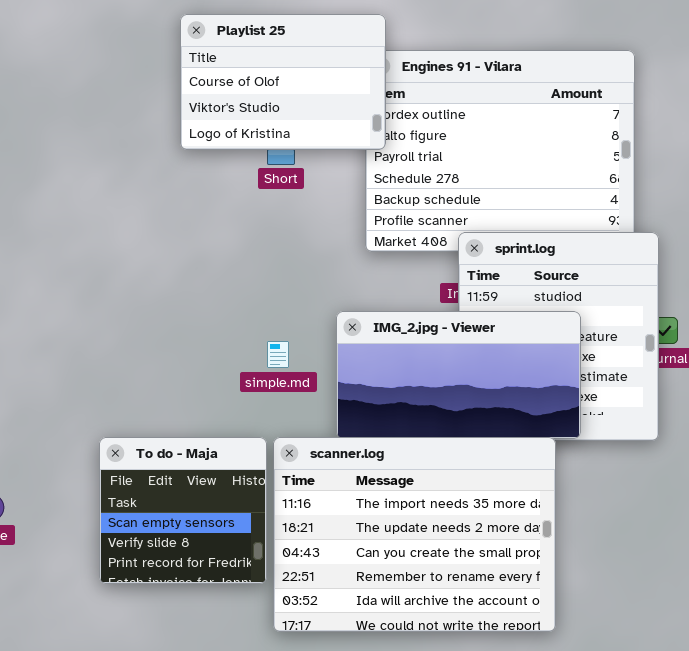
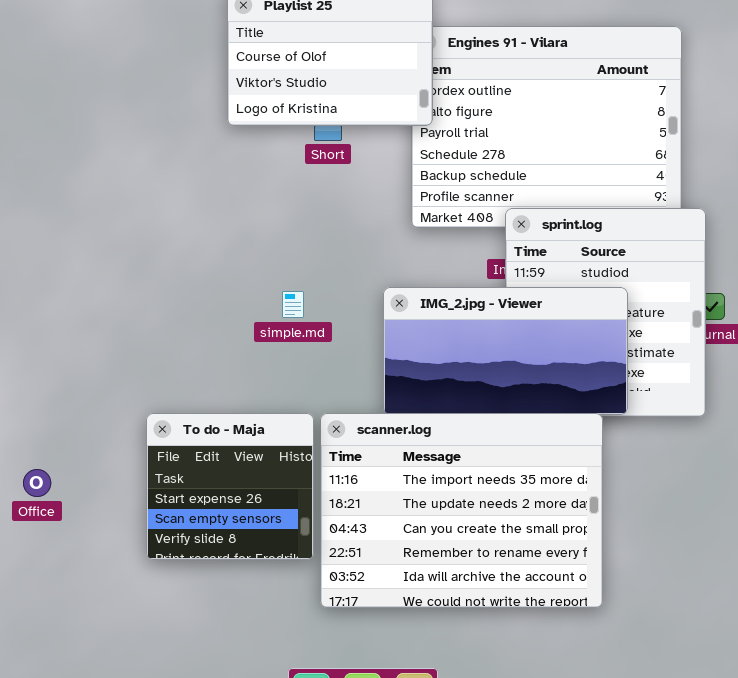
simple.md: [267,341,289,368] -> [282,291,304,318], moved
To do - Maja: [99,437,267,584] -> [146,413,314,560], scrolled up 1 row

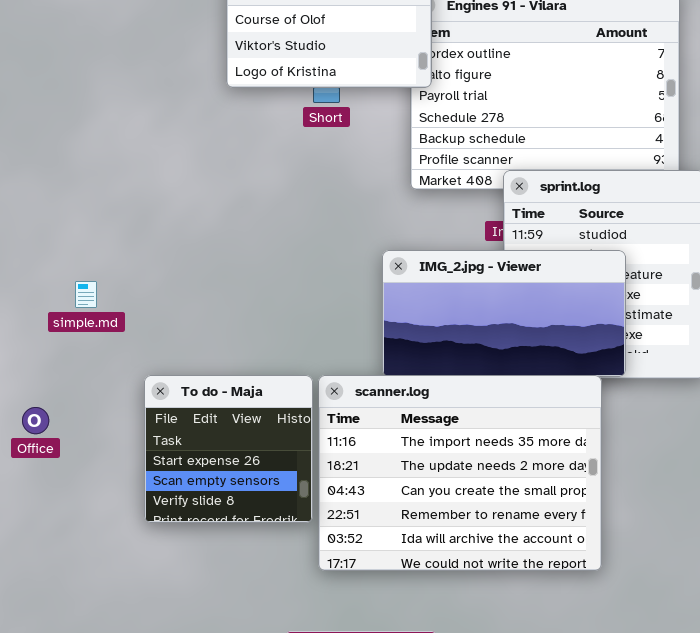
simple.md: [282,291,304,318] -> [75,281,97,308], moved
Office: [23,469,51,497] -> [22,407,49,434], moved

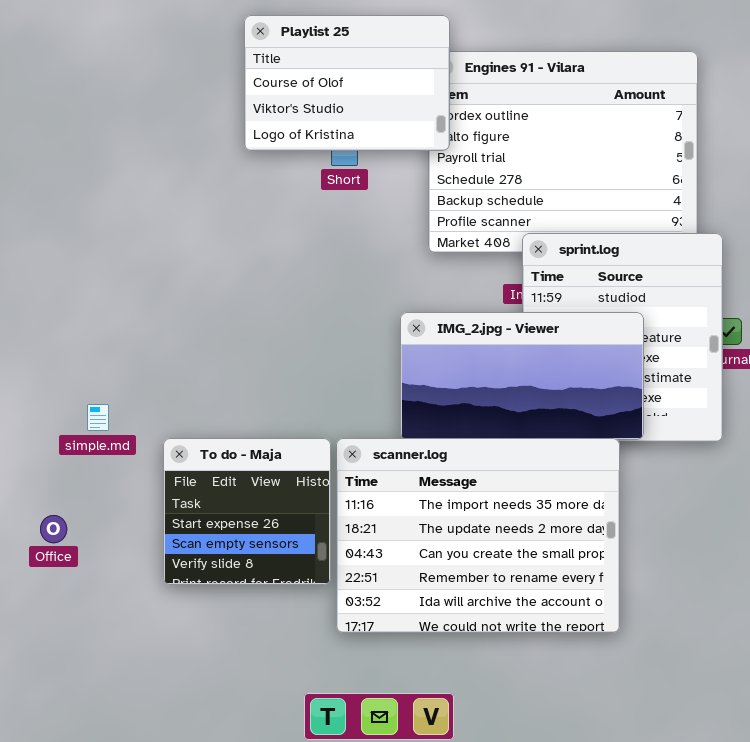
simple.md: [75,281,97,308] -> [87,404,109,431], moved
Office: [22,407,49,434] -> [40,515,67,543], moved

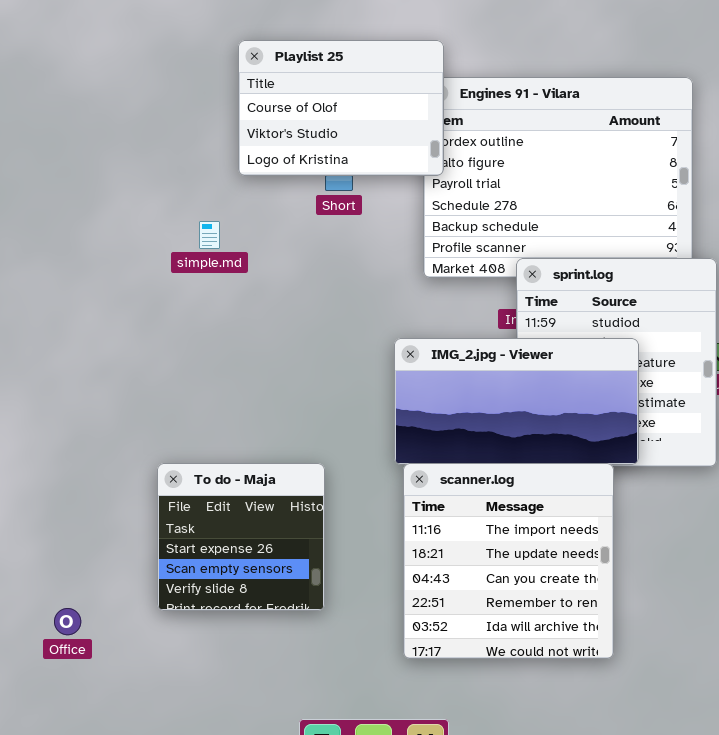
simple.md: [87,404,109,431] -> [199,221,220,249], moved
scanner.log: [336,438,620,633] -> [403,463,614,659], resized
Office: [40,515,67,543] -> [54,608,81,635], moved

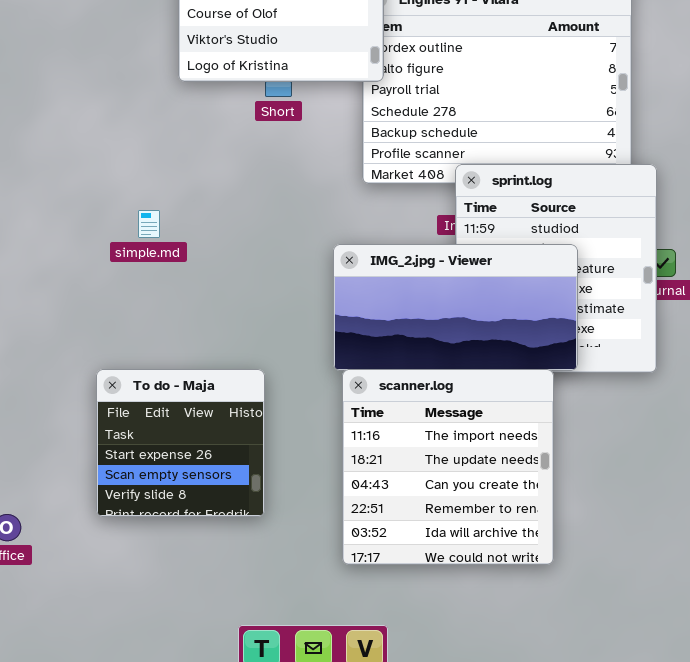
simple.md: [199,221,220,249] -> [138,210,160,238], moved

